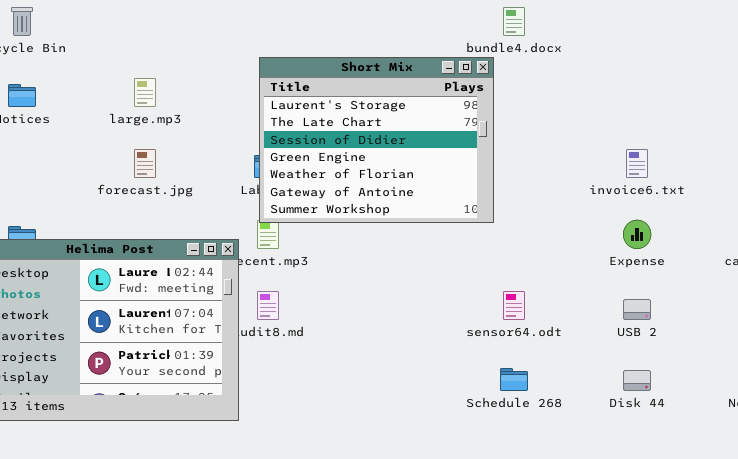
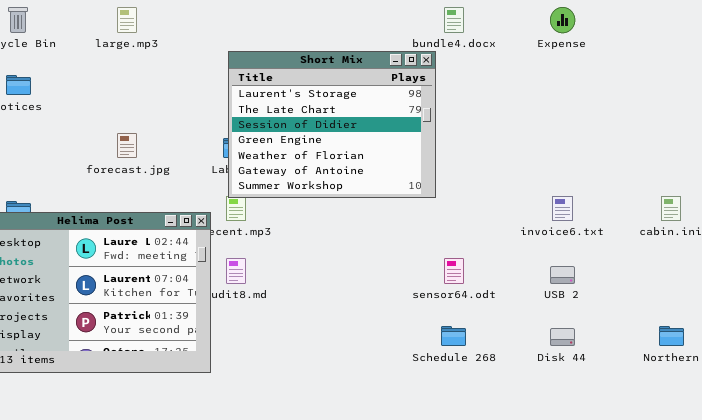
large.mp3: [134,78,156,107] -> [117,7,137,33], moved
invoice6.txt: [626,149,648,178] -> [552,196,573,221], moved
Expense: [623,220,651,249] -> [550,7,575,33], moved

